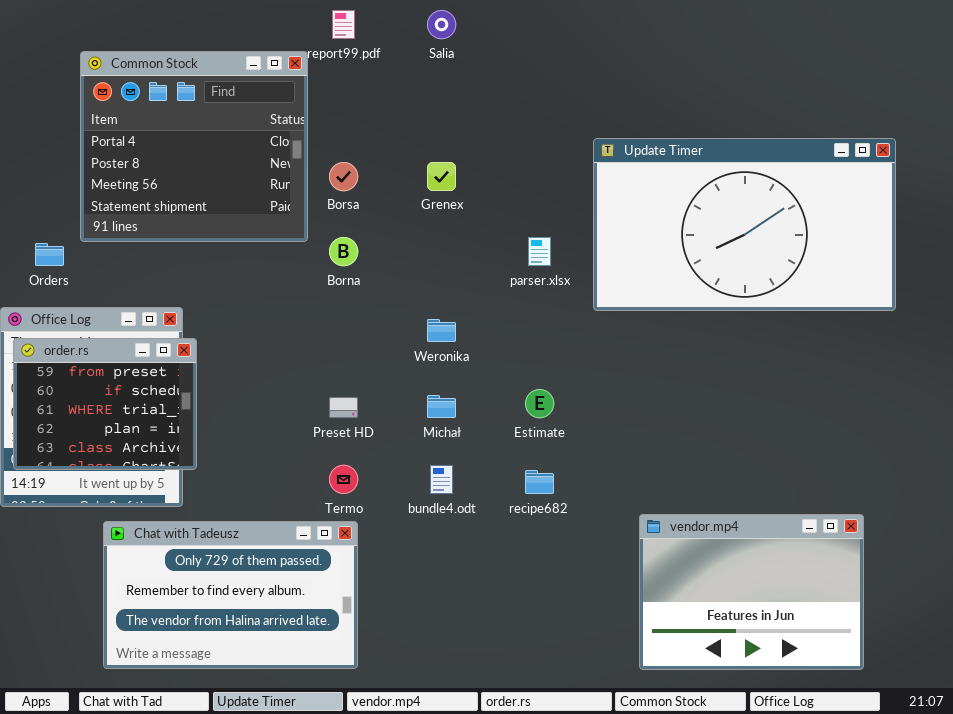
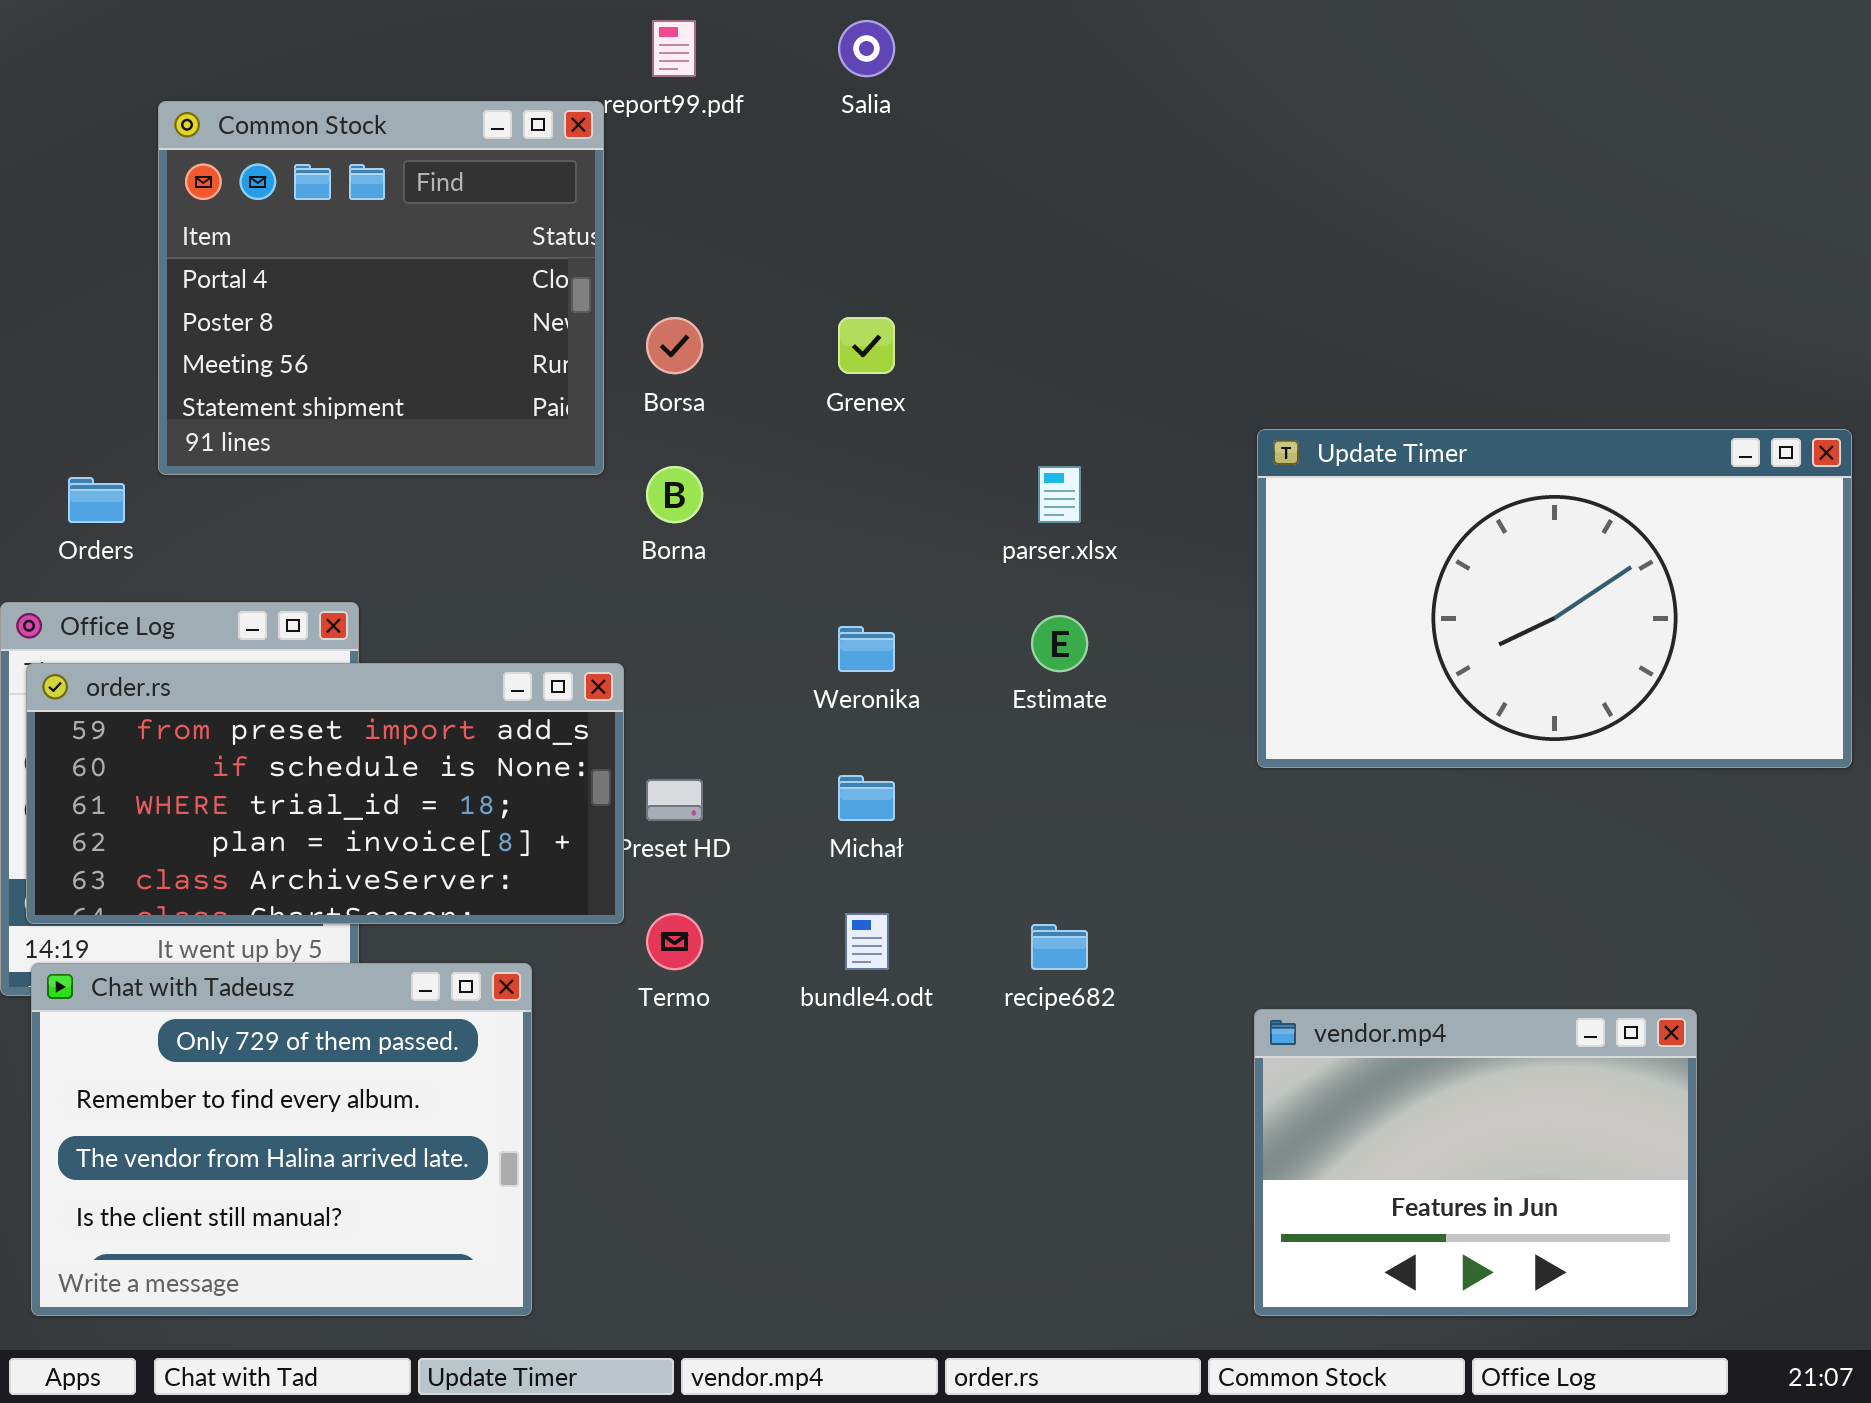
Update Timer: [593,138,896,311] -> [1257,429,1852,768], moved
order.rs: [13,338,197,470] -> [26,663,624,924], resized
Estimate: [525,389,554,418] -> [1031,615,1088,672], moved
Chat with Tadeusz: [103,521,358,669] -> [31,963,532,1316], moved, resized

